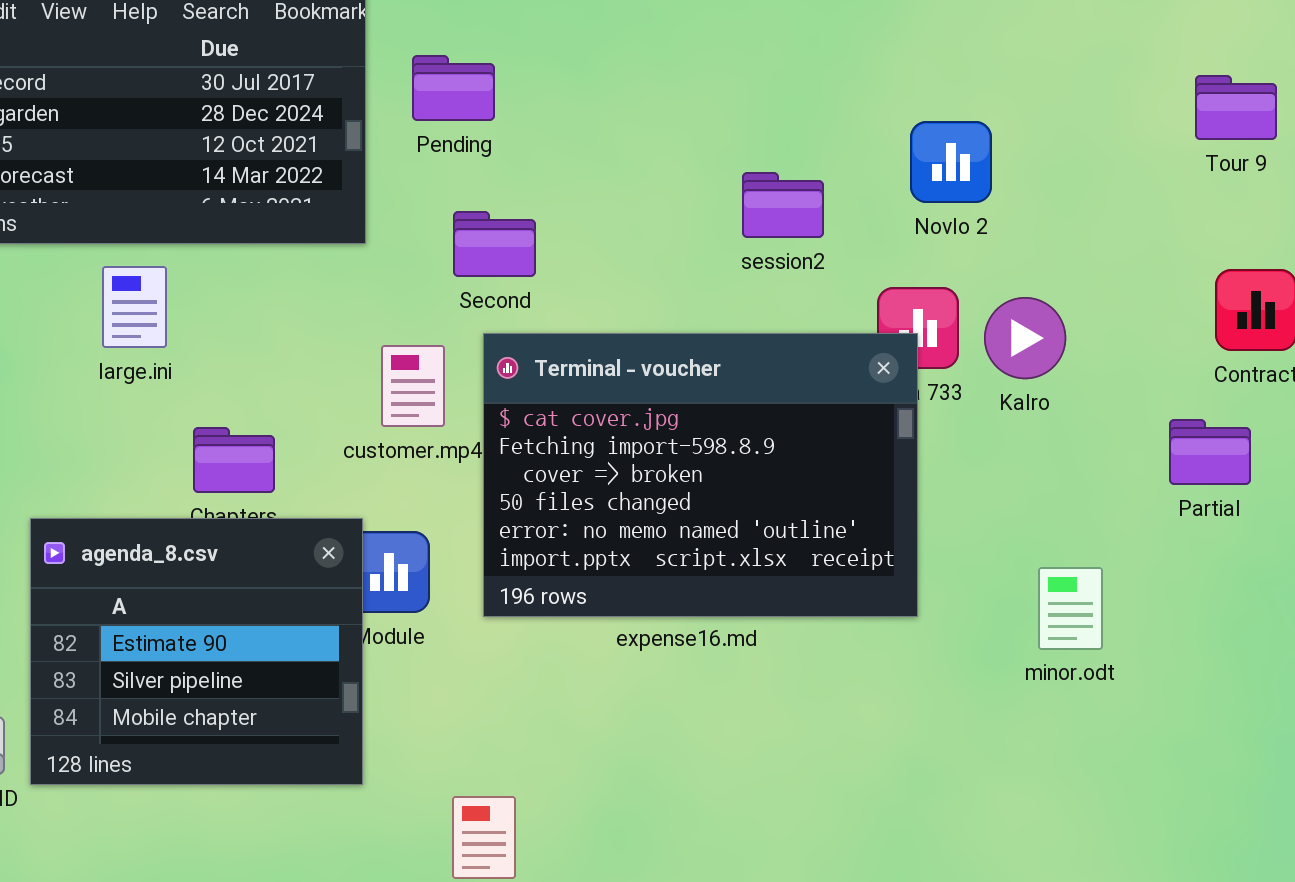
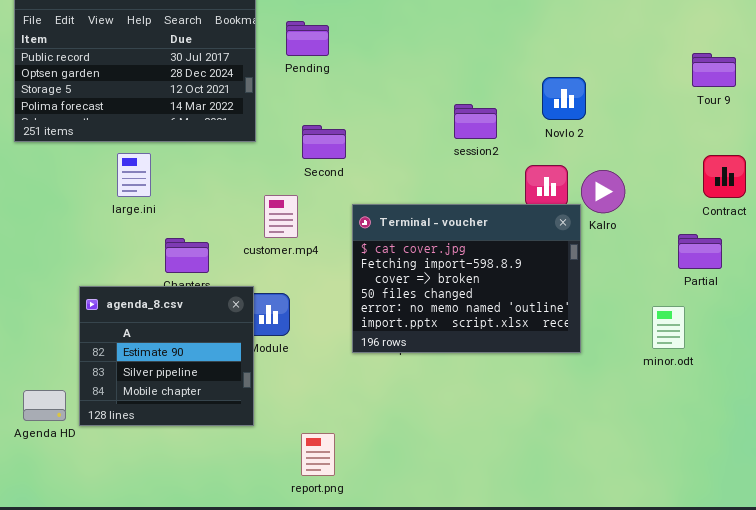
Pending: [412,55,495,121] -> [286,21,329,56], moved
Terminal - voucher: [483,333,918,617] -> [352,204,581,353], moved
minor.odt: [1038,567,1103,650] -> [652,306,685,349], moved

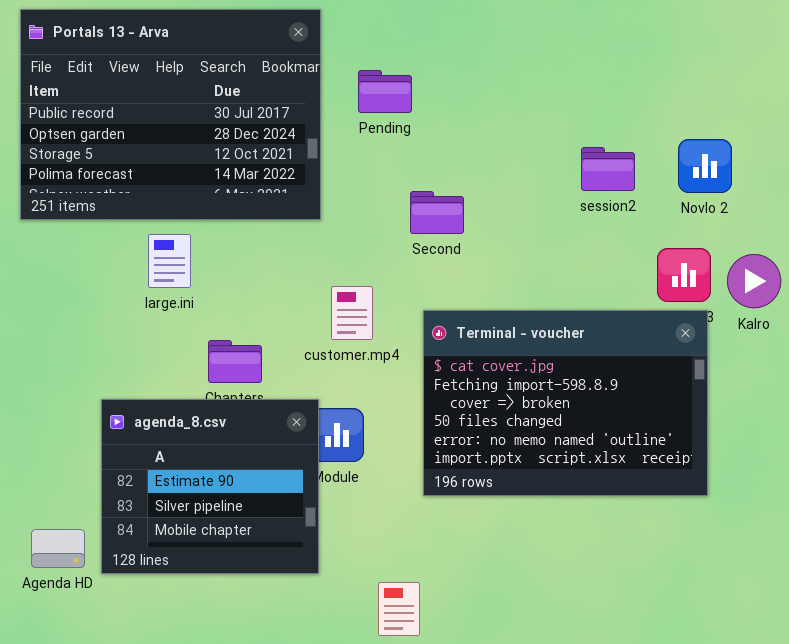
session2: [454,104,497,139] -> [581,147,635,191], moved
Second: [302,125,346,159] -> [410,191,464,234], moved
Terminal - voucher: [352,204,581,353] -> [423,310,708,496], moved

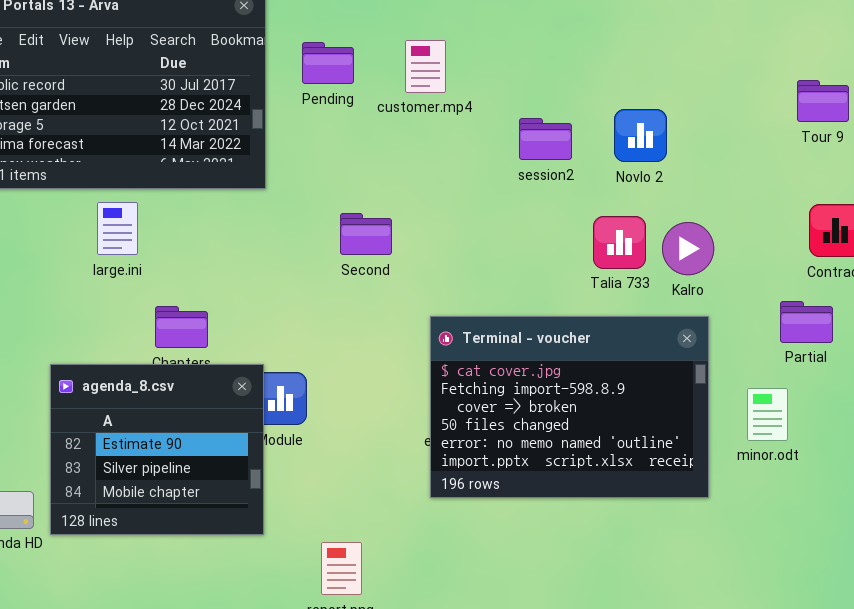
Second: [410,191,464,234] -> [340,213,392,255], moved
customer.mp4: [331,286,373,340] -> [405,40,446,93], moved
Terminal - voucher: [423,310,708,496] -> [430,316,709,498], moved

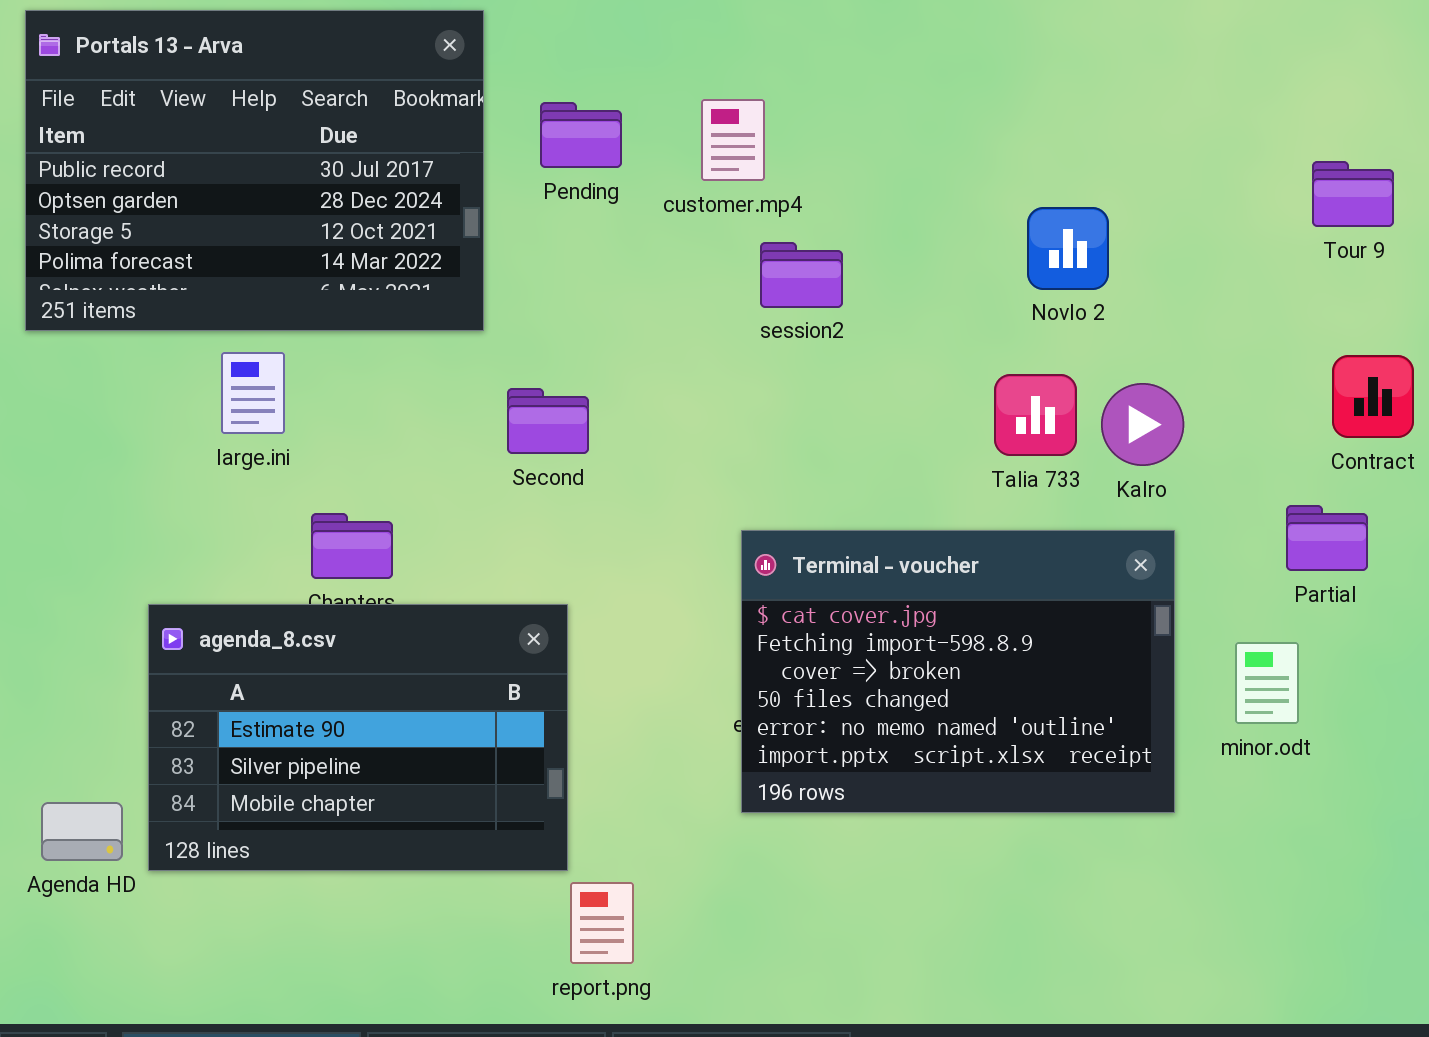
session2: [519,118,572,160] -> [760,242,843,308], moved
Second: [340,213,392,255] -> [507,388,589,454], moved
agenda_8.csv: [50,364,264,535] -> [148,604,568,871], resized

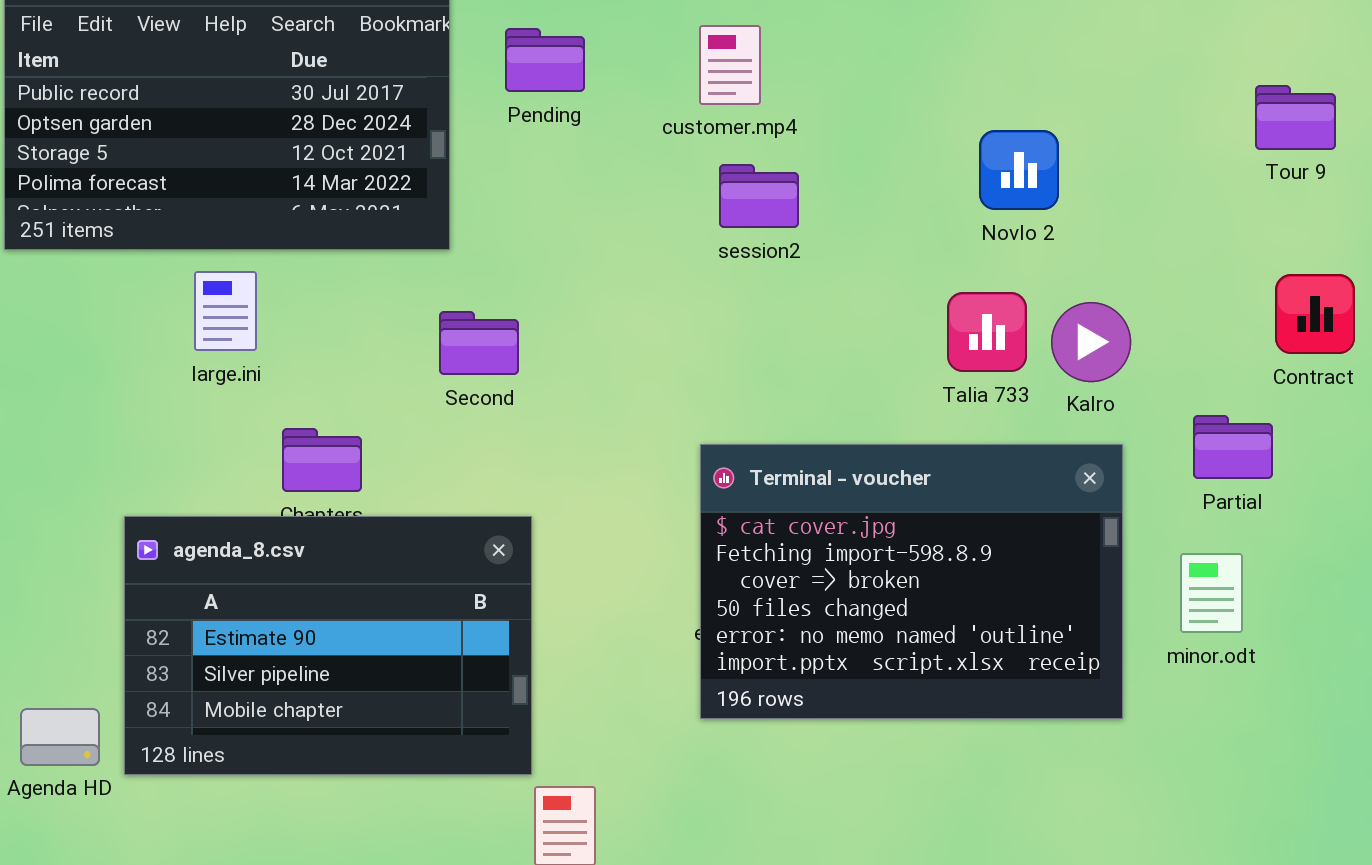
customer.mp4: [701,99,765,181] -> [699,25,761,105], moved
Second: [507,388,589,454] -> [439,311,519,375], moved
Partial: [1286,505,1368,571] -> [1193,415,1273,479], moved

